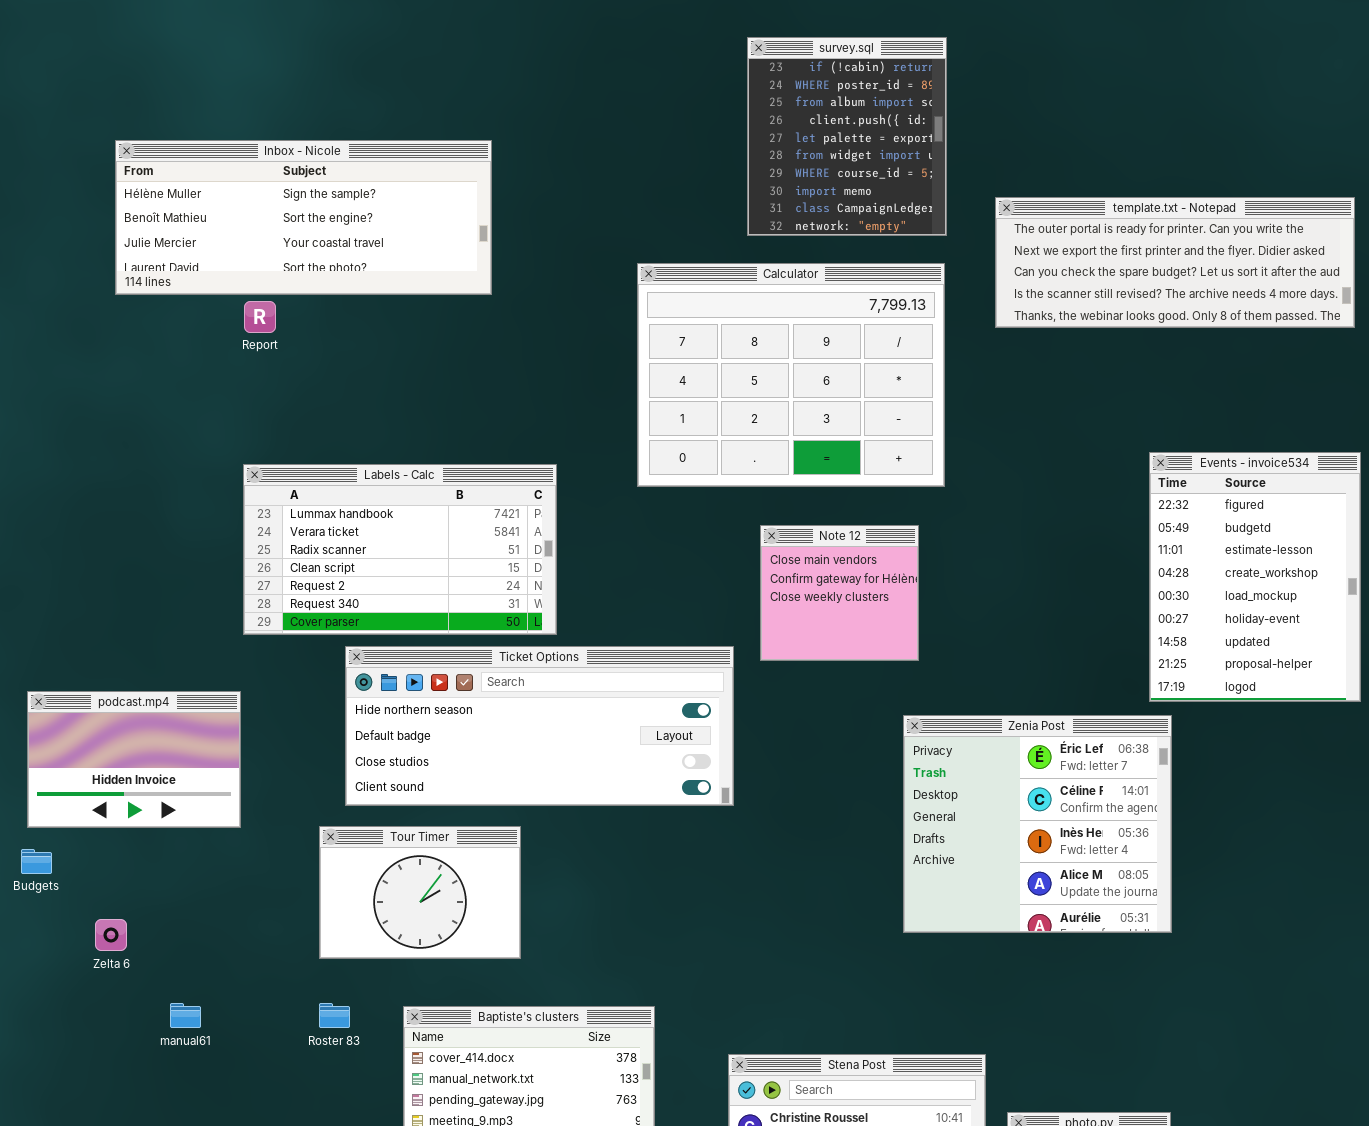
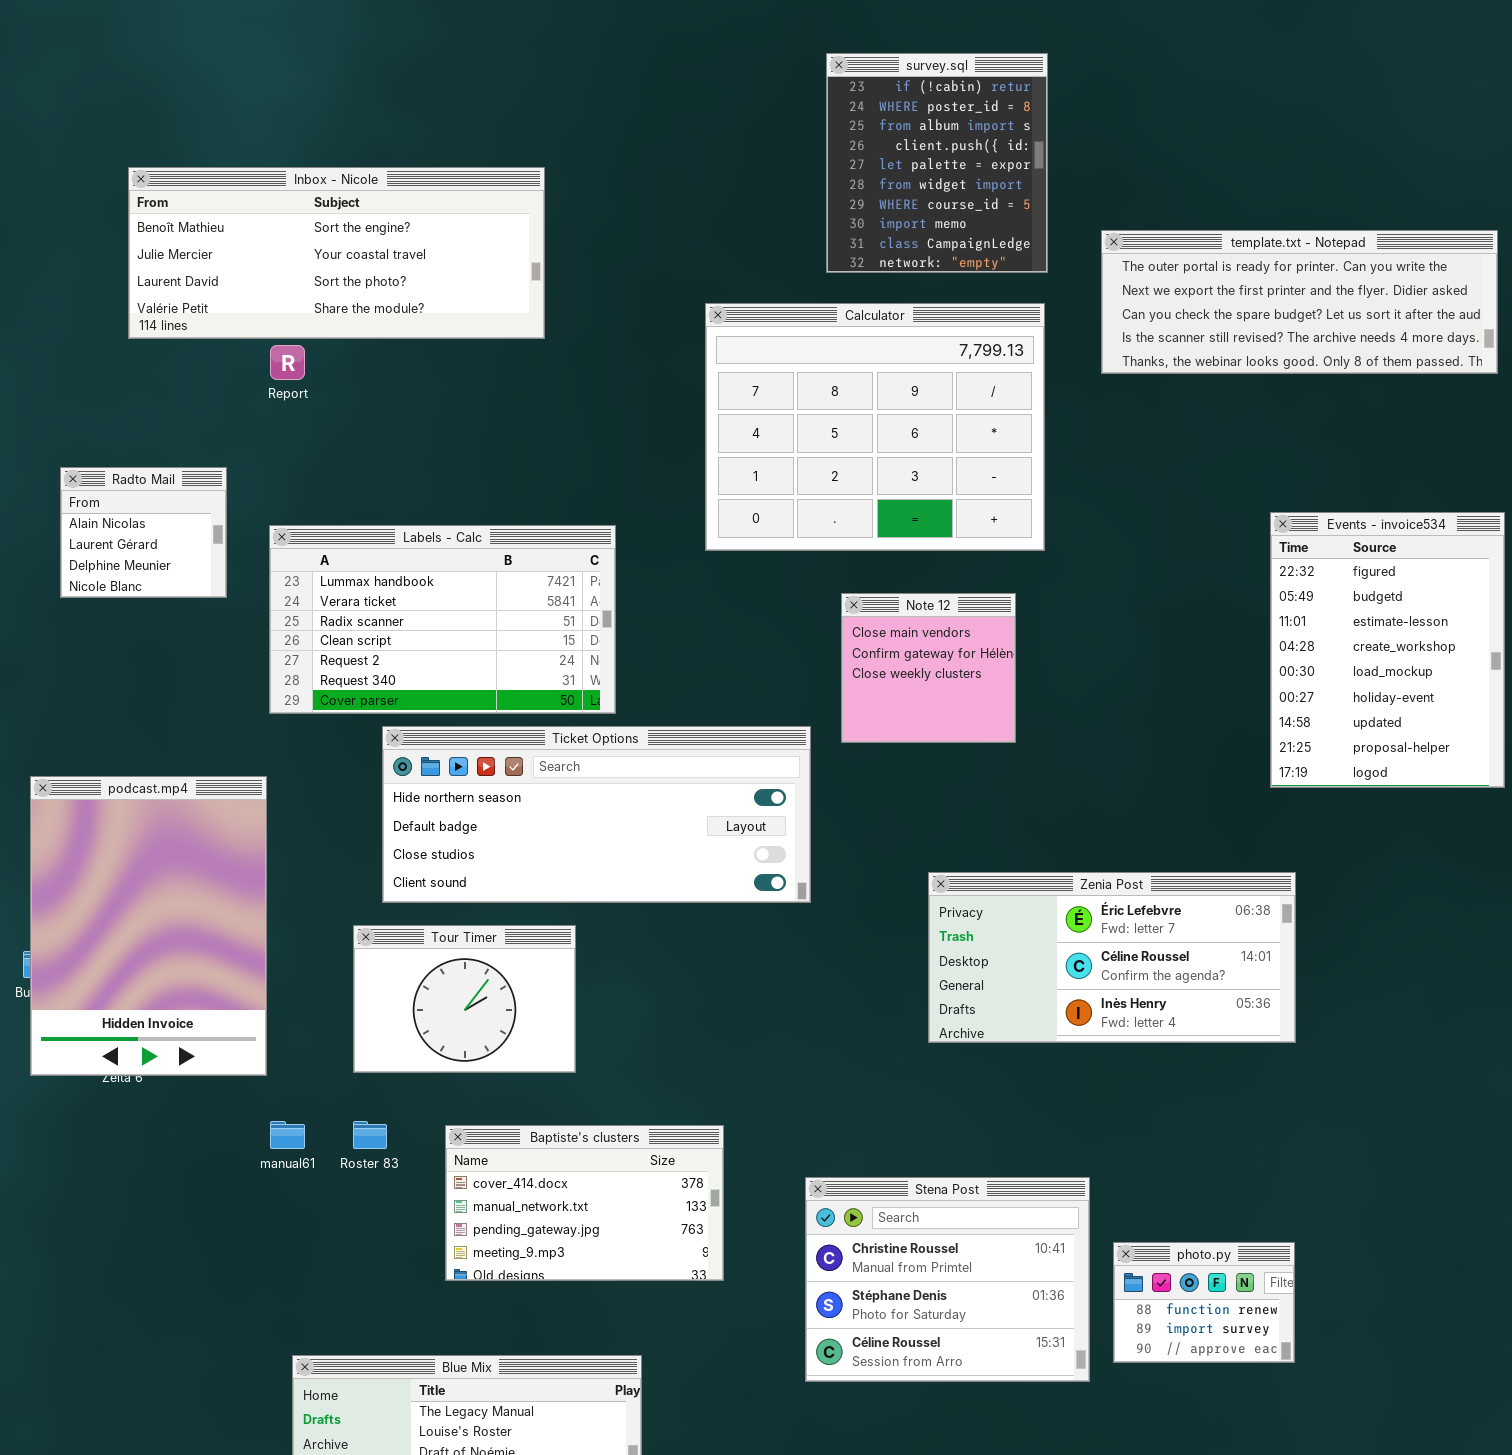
Inbox - Nicole: [115,140,492,295] -> [128,167,545,339], scrolled down 1 row
Radto Mail: none -> [60,467,227,598], opened
podcast.mp4: [27,691,241,828] -> [30,776,267,1076], resized
Zenia Post: [903,715,1172,933] -> [928,872,1296,1043], resized
manual61: [170,1003,201,1028] -> [270,1121,305,1149], moved

